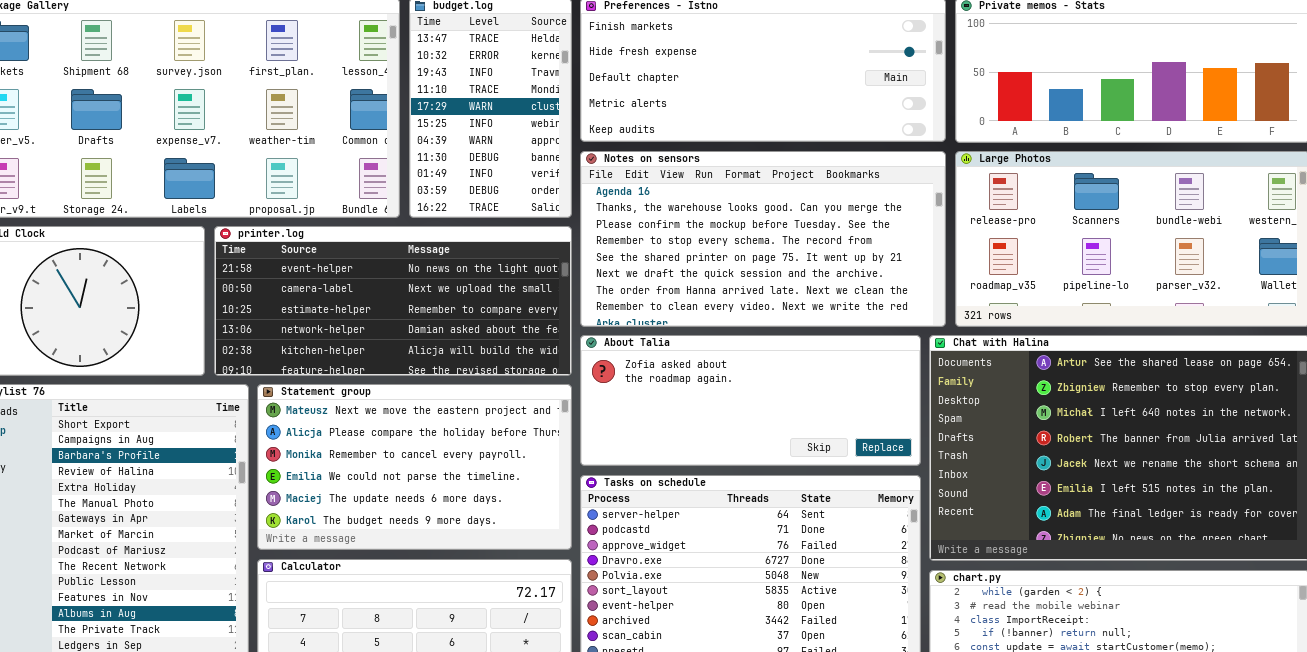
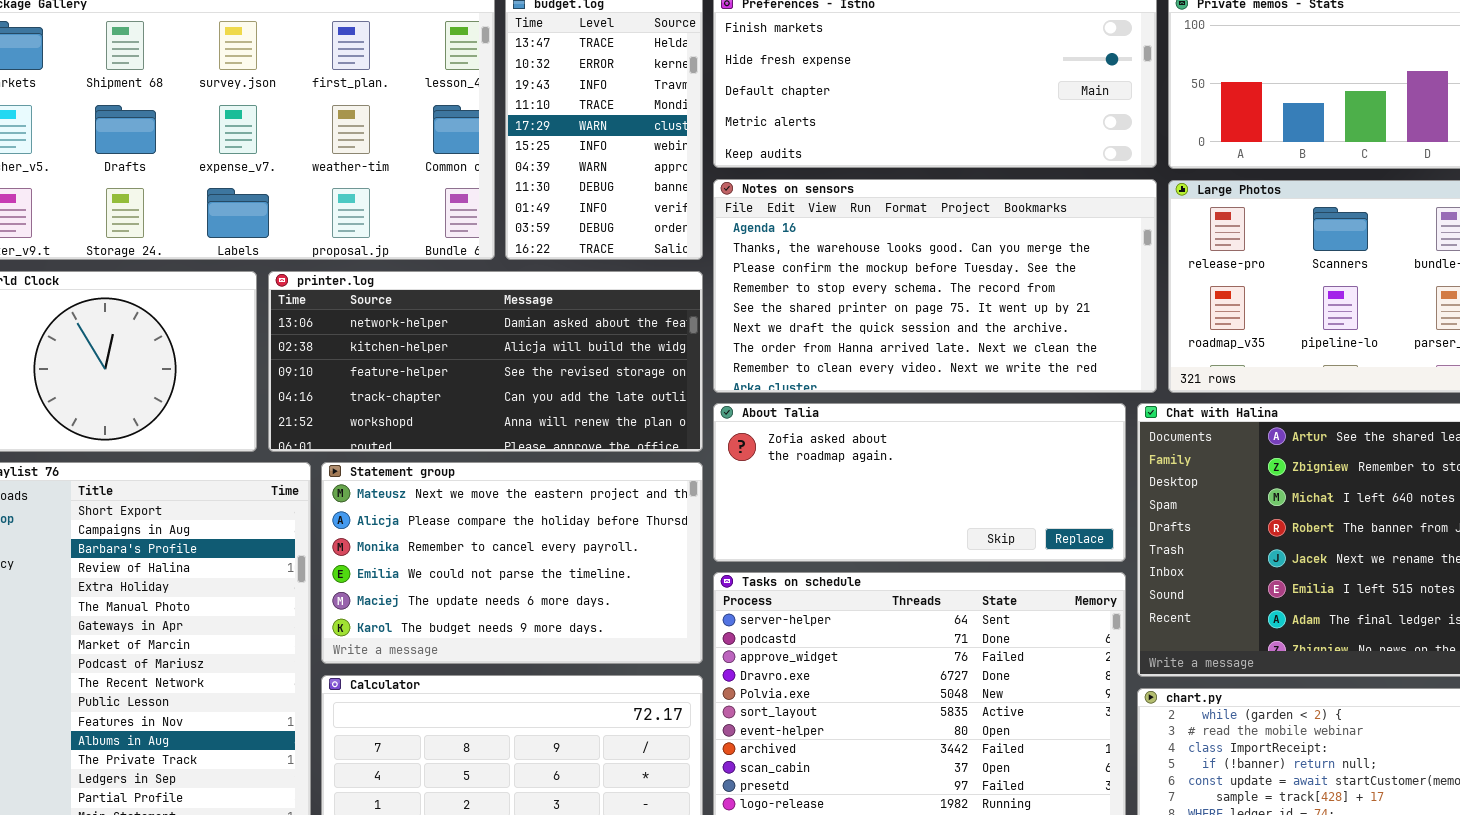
printer.log: [214,226,572,376] -> [268,271,703,452], scrolled down 3 rows

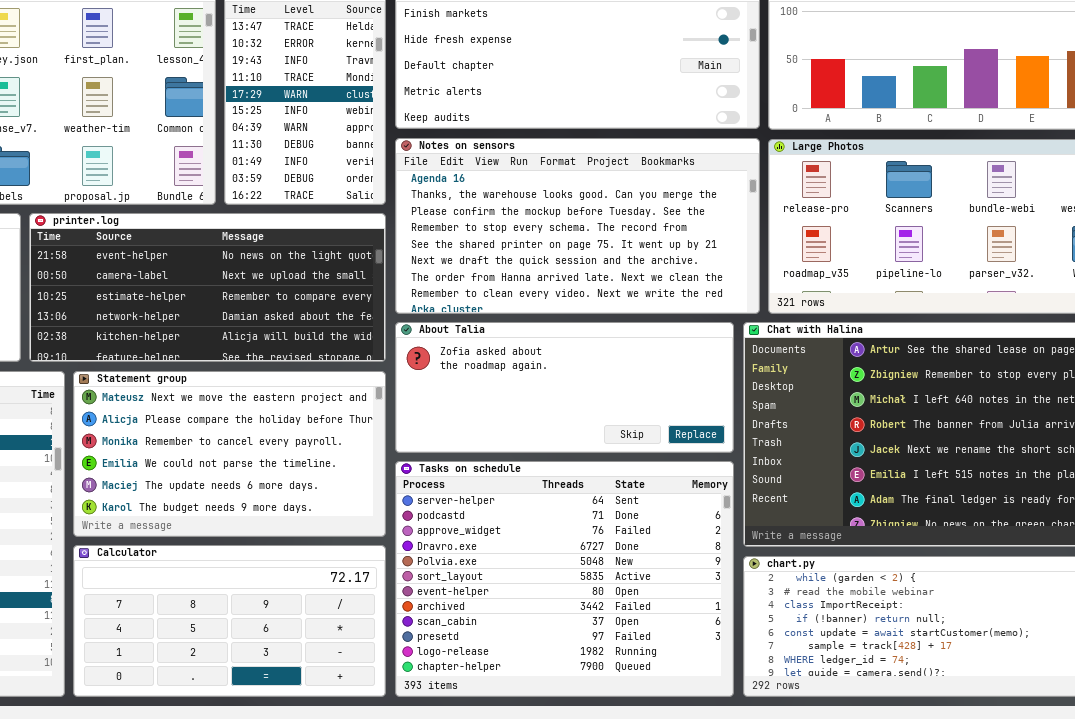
printer.log: [268,271,703,452] -> [29,213,386,362], scrolled up 3 rows

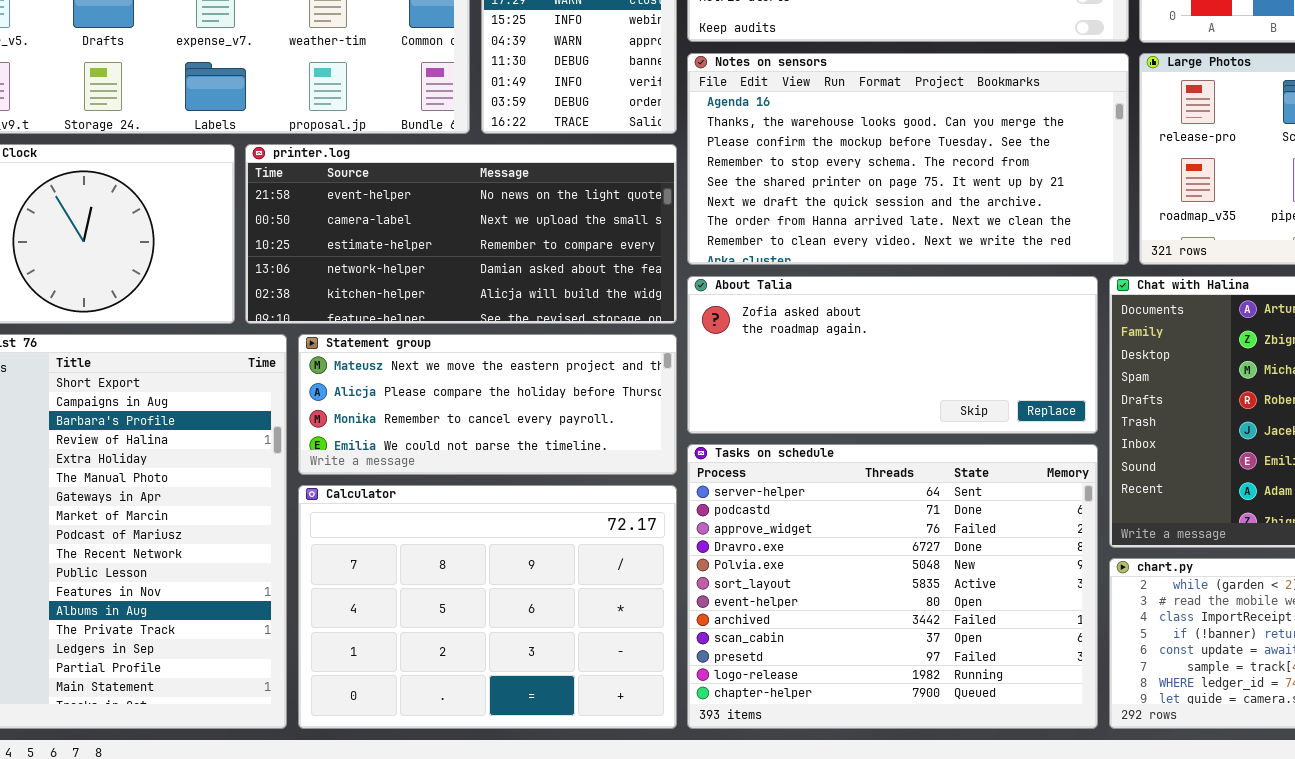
Statement group: [73,371,386,537] -> [298,334,677,475], resized
Calculator: [73,545,386,697] -> [298,485,677,729], resized

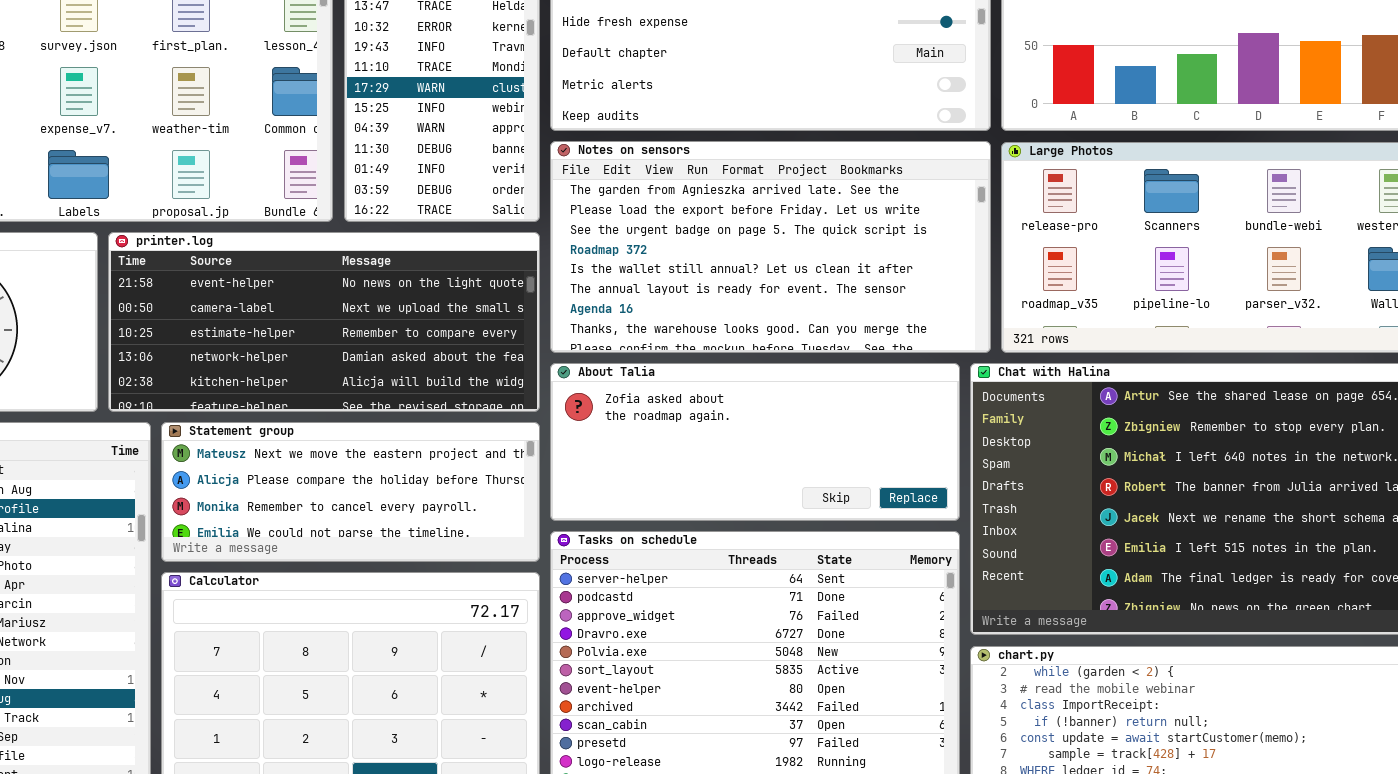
Notes on sensors: [687,53,1129,265] -> [550,141,991,353], scrolled up 6 rows

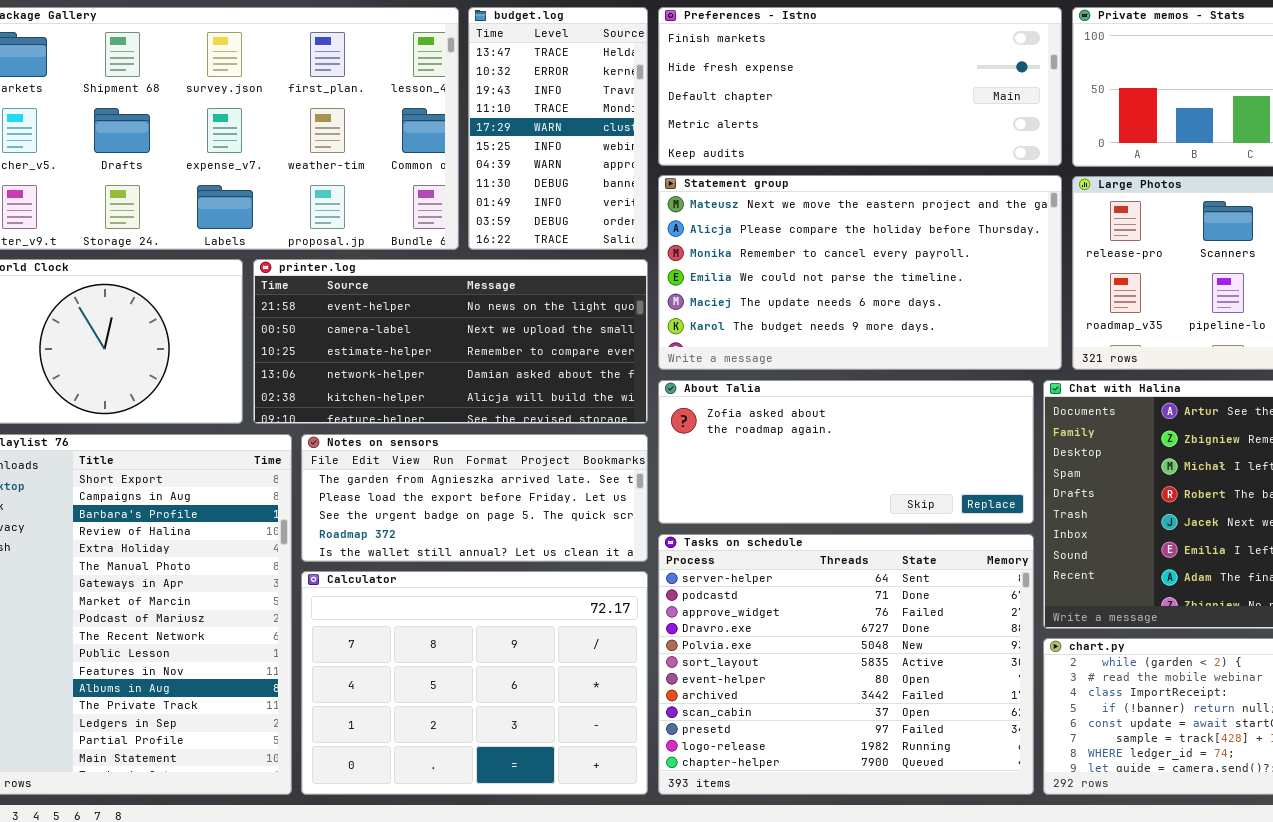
Notes on sensors: [550,141,991,353] -> [301,434,648,562], moved, resized
Statement group: [161,422,540,562] -> [658,175,1062,370], moved, resized

